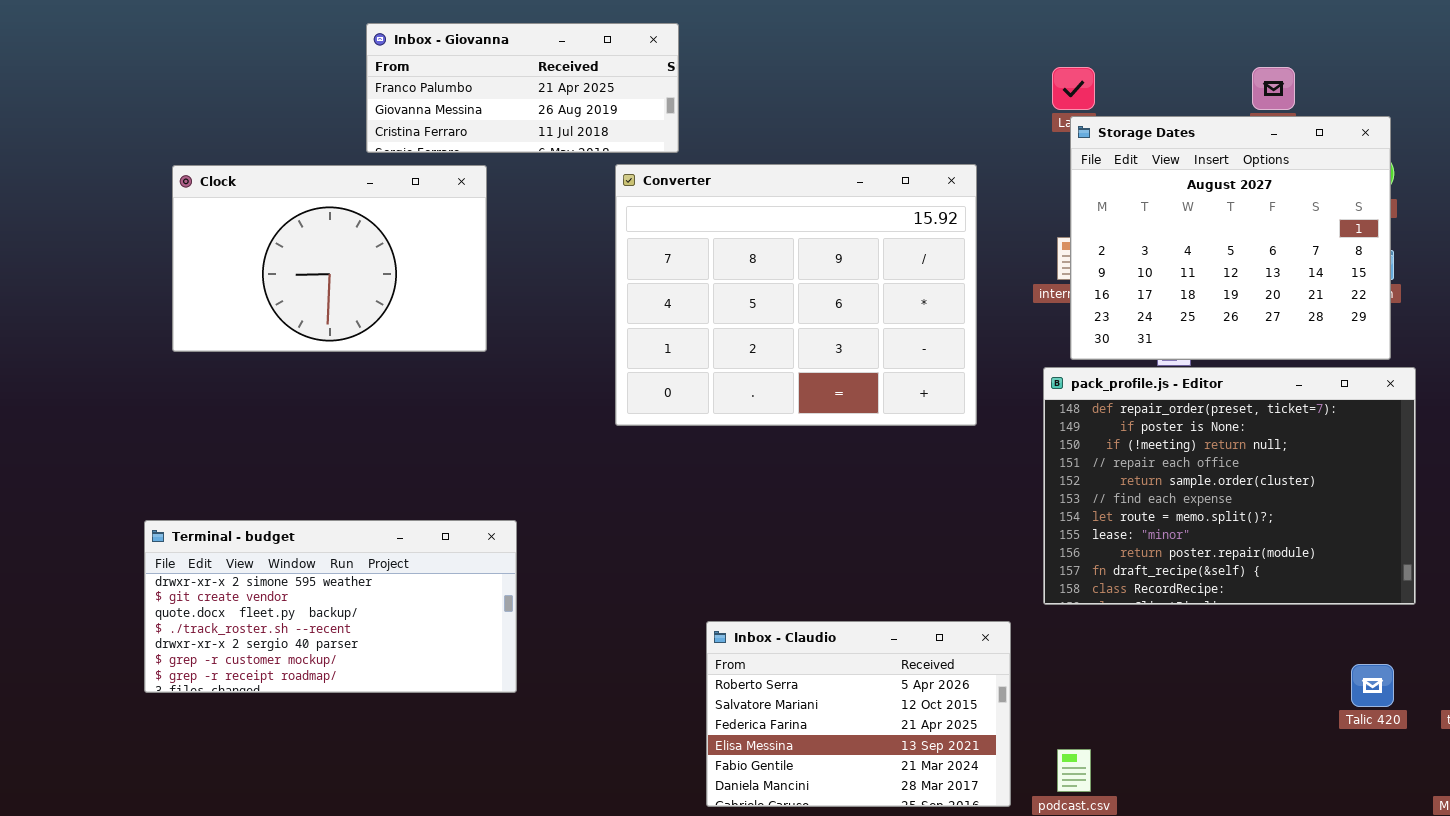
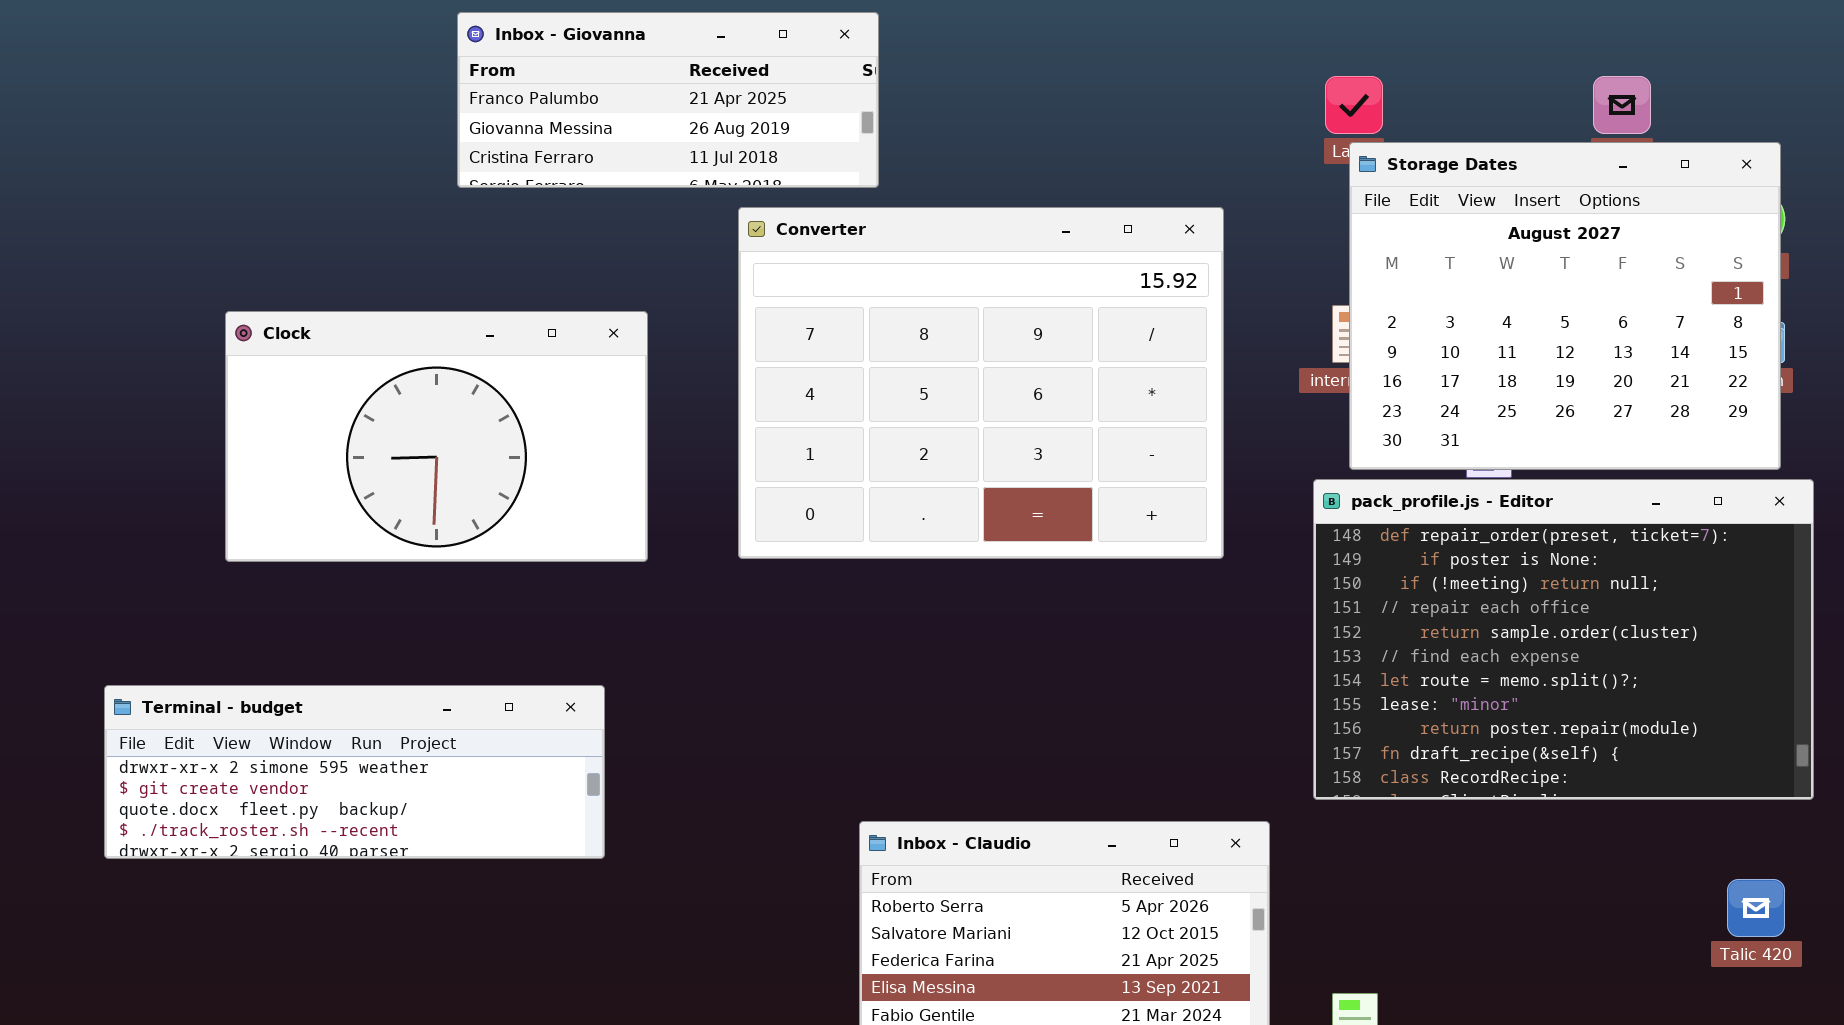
Inbox - Giovanna: [366,23,679,153] -> [457,12,879,188], moved
Clock: [172,165,487,352] -> [225,311,648,562], moved
Terminal - budget: [144,520,517,693] -> [104,685,605,859], resized

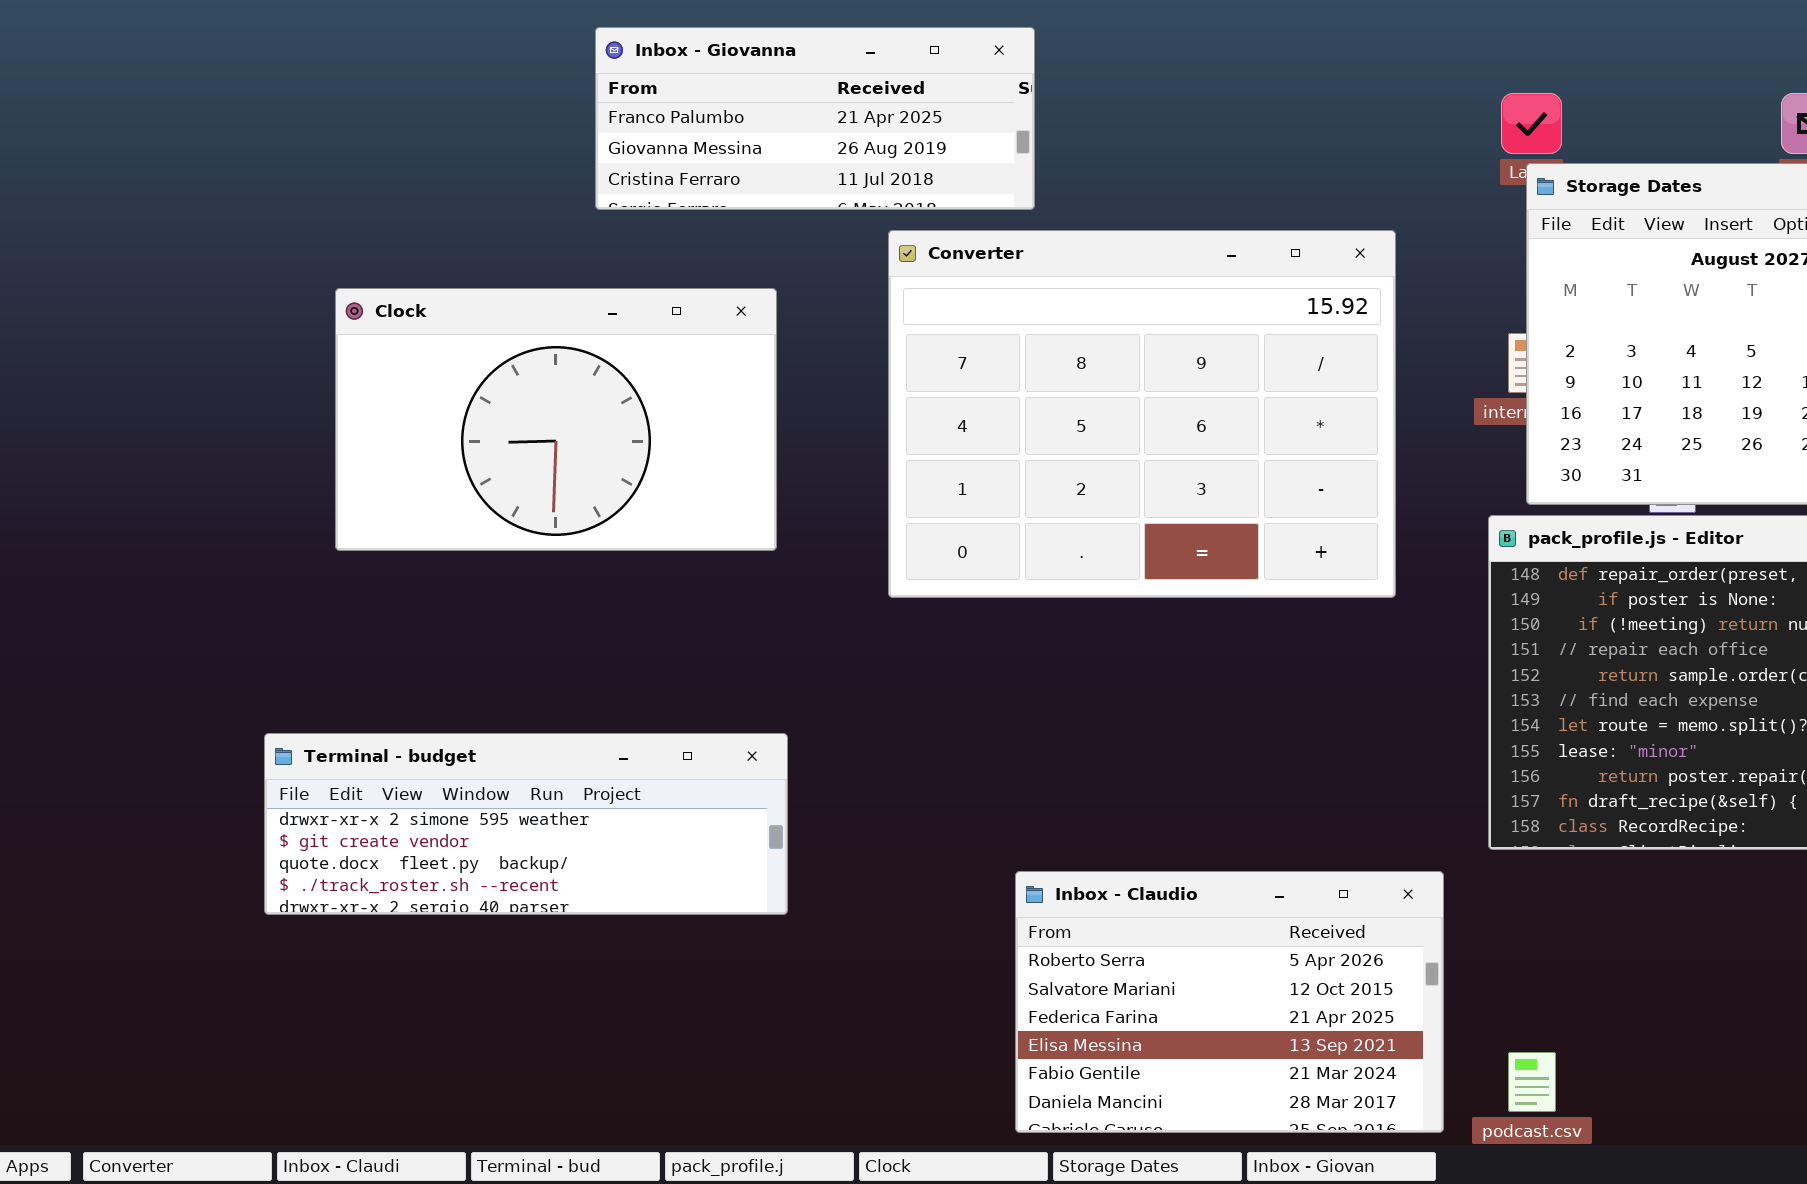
Clock: [225,311,648,562] -> [335,288,777,551], moved
Terminal - budget: [104,685,605,859] -> [264,733,788,915], moved

